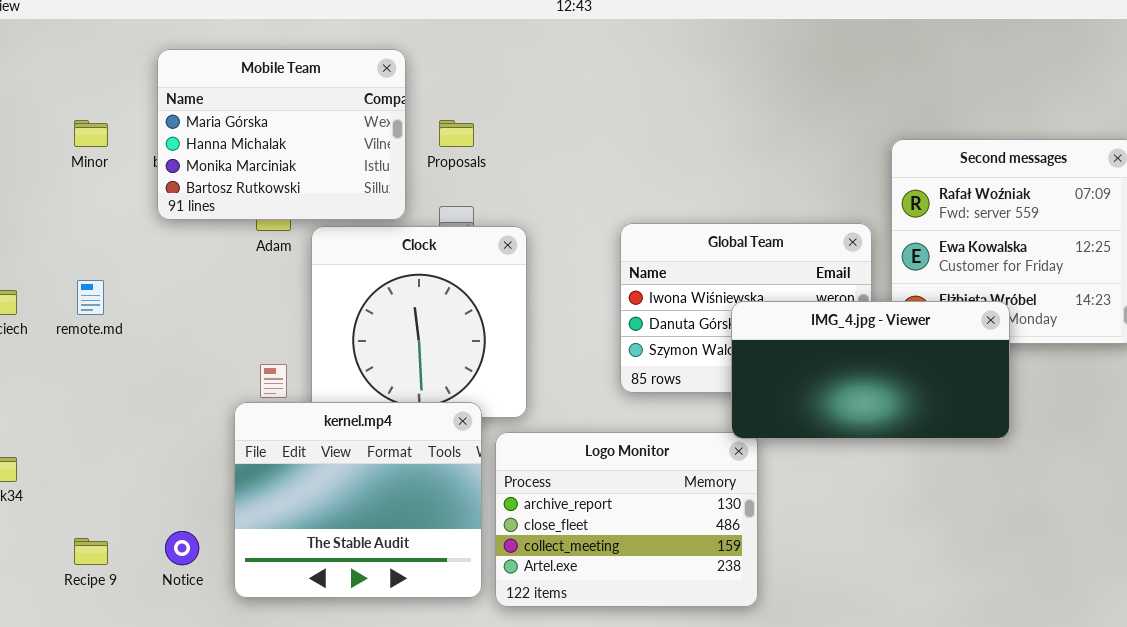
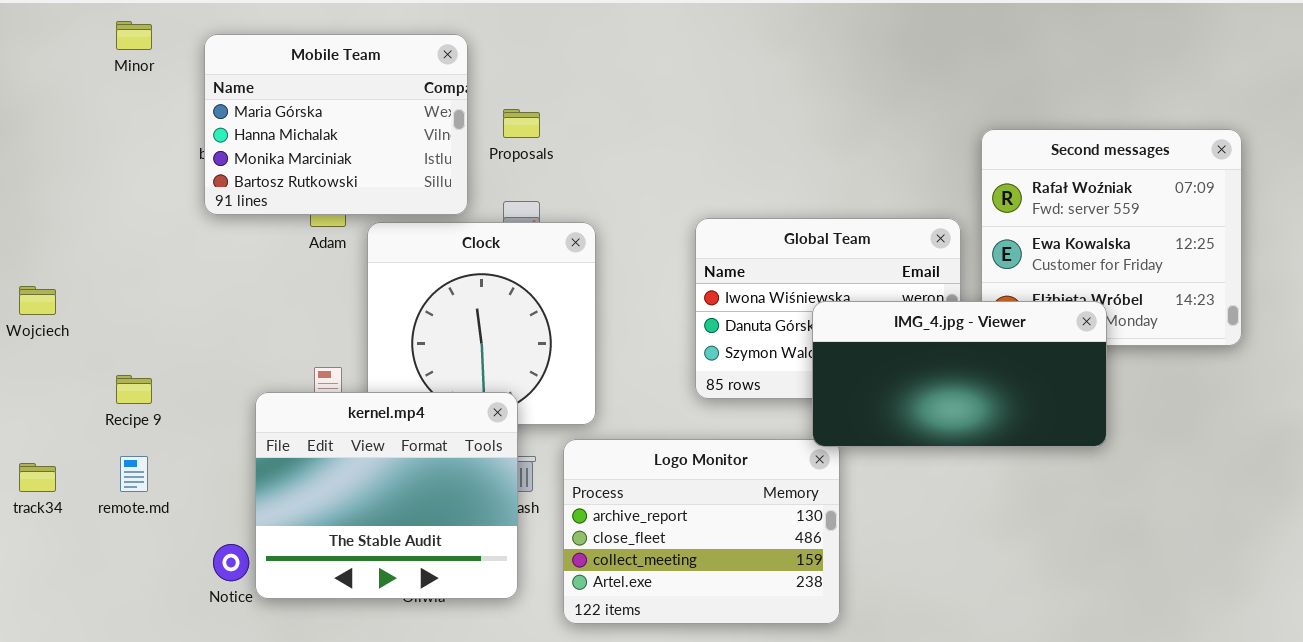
Minor: [74,120,108,147] -> [116,21,152,50], moved
remote.md: [77,280,104,315] -> [120,456,148,492], moved
kernel.mp4: [234,402,482,598] -> [255,392,518,599], moved
Recipe 9: [74,538,108,565] -> [116,375,152,404], moved

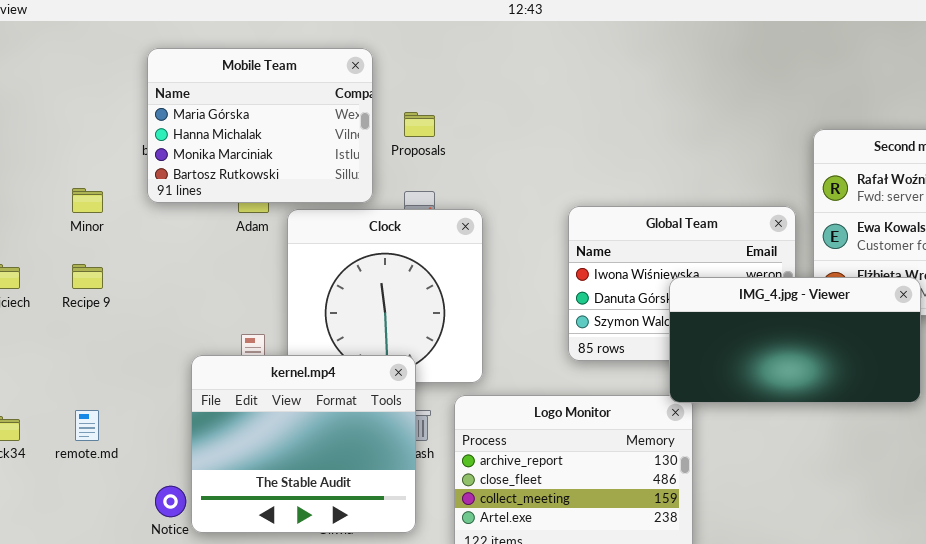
Minor: [116,21,152,50] -> [72,188,103,213], moved
Recipe 9: [116,375,152,404] -> [72,264,103,289], moved

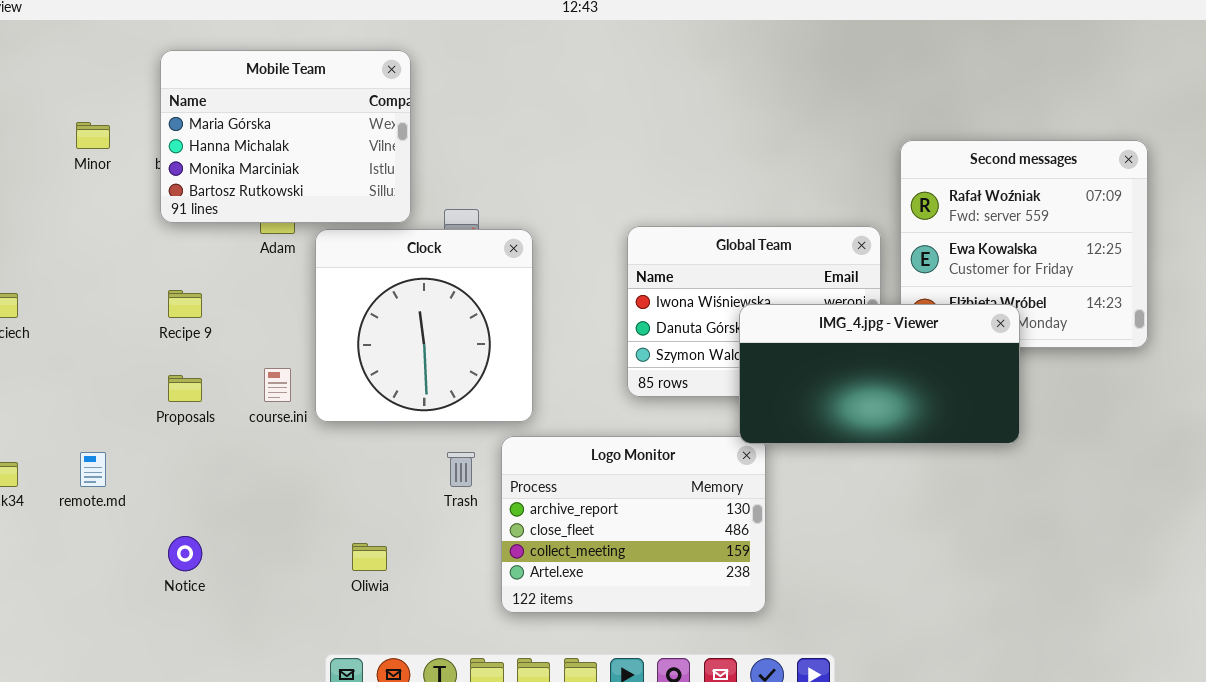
Proposals: [404,112,435,137] -> [168,375,202,402], moved
Minor: [72,188,103,213] -> [76,122,110,149], moved
Recipe 9: [72,264,103,289] -> [168,290,202,318], moved
kernel.mp4: [191,355,416,533] -> none, closed

